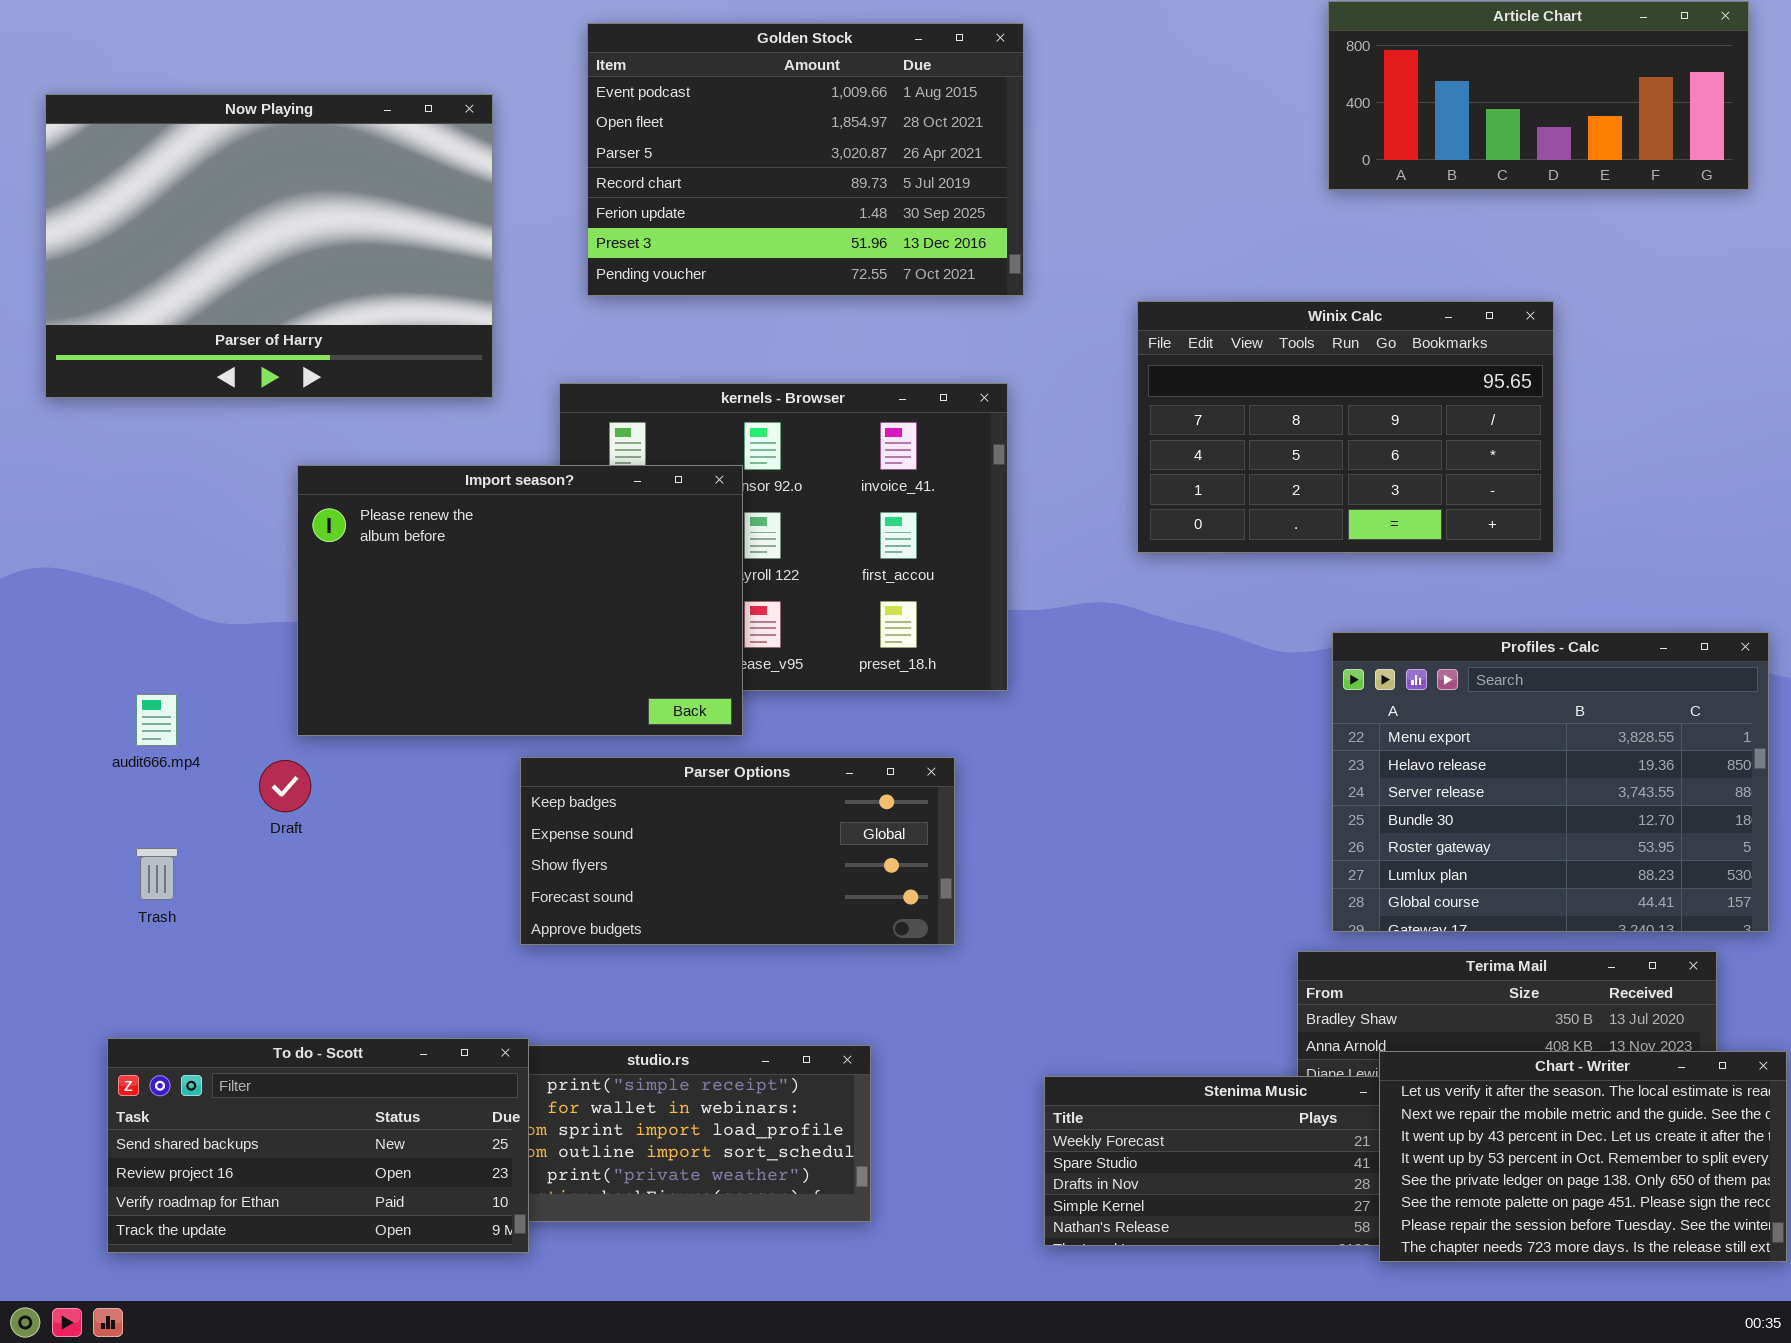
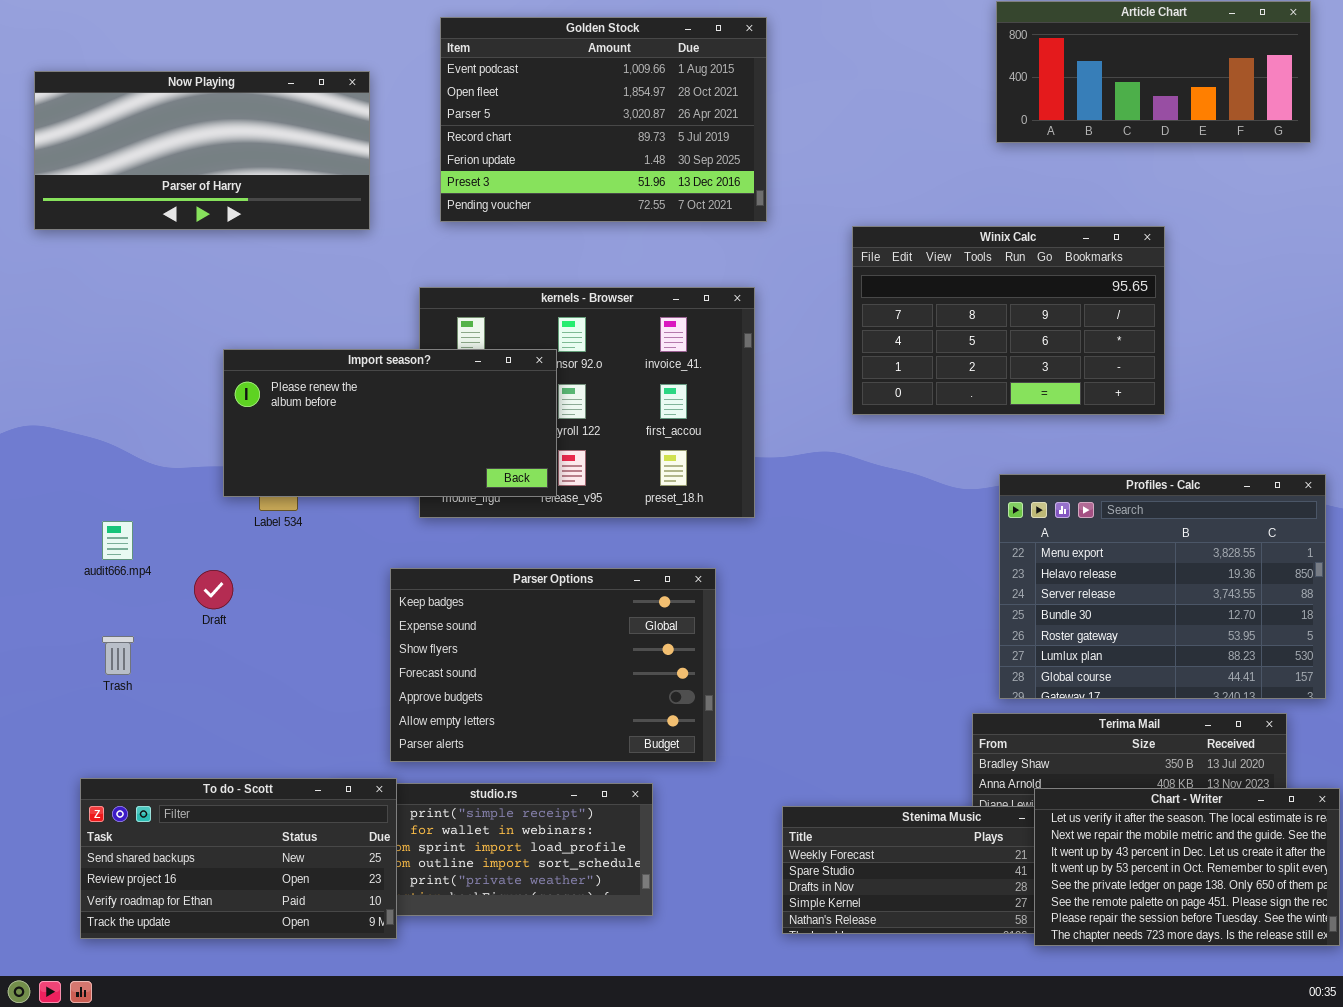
Now Playing: [45,94,493,398] -> [34,71,370,230], resized
Import season?: [297,465,743,736] -> [223,349,557,497], resized
Parser Options: [520,757,955,945] -> [390,568,716,762], resized

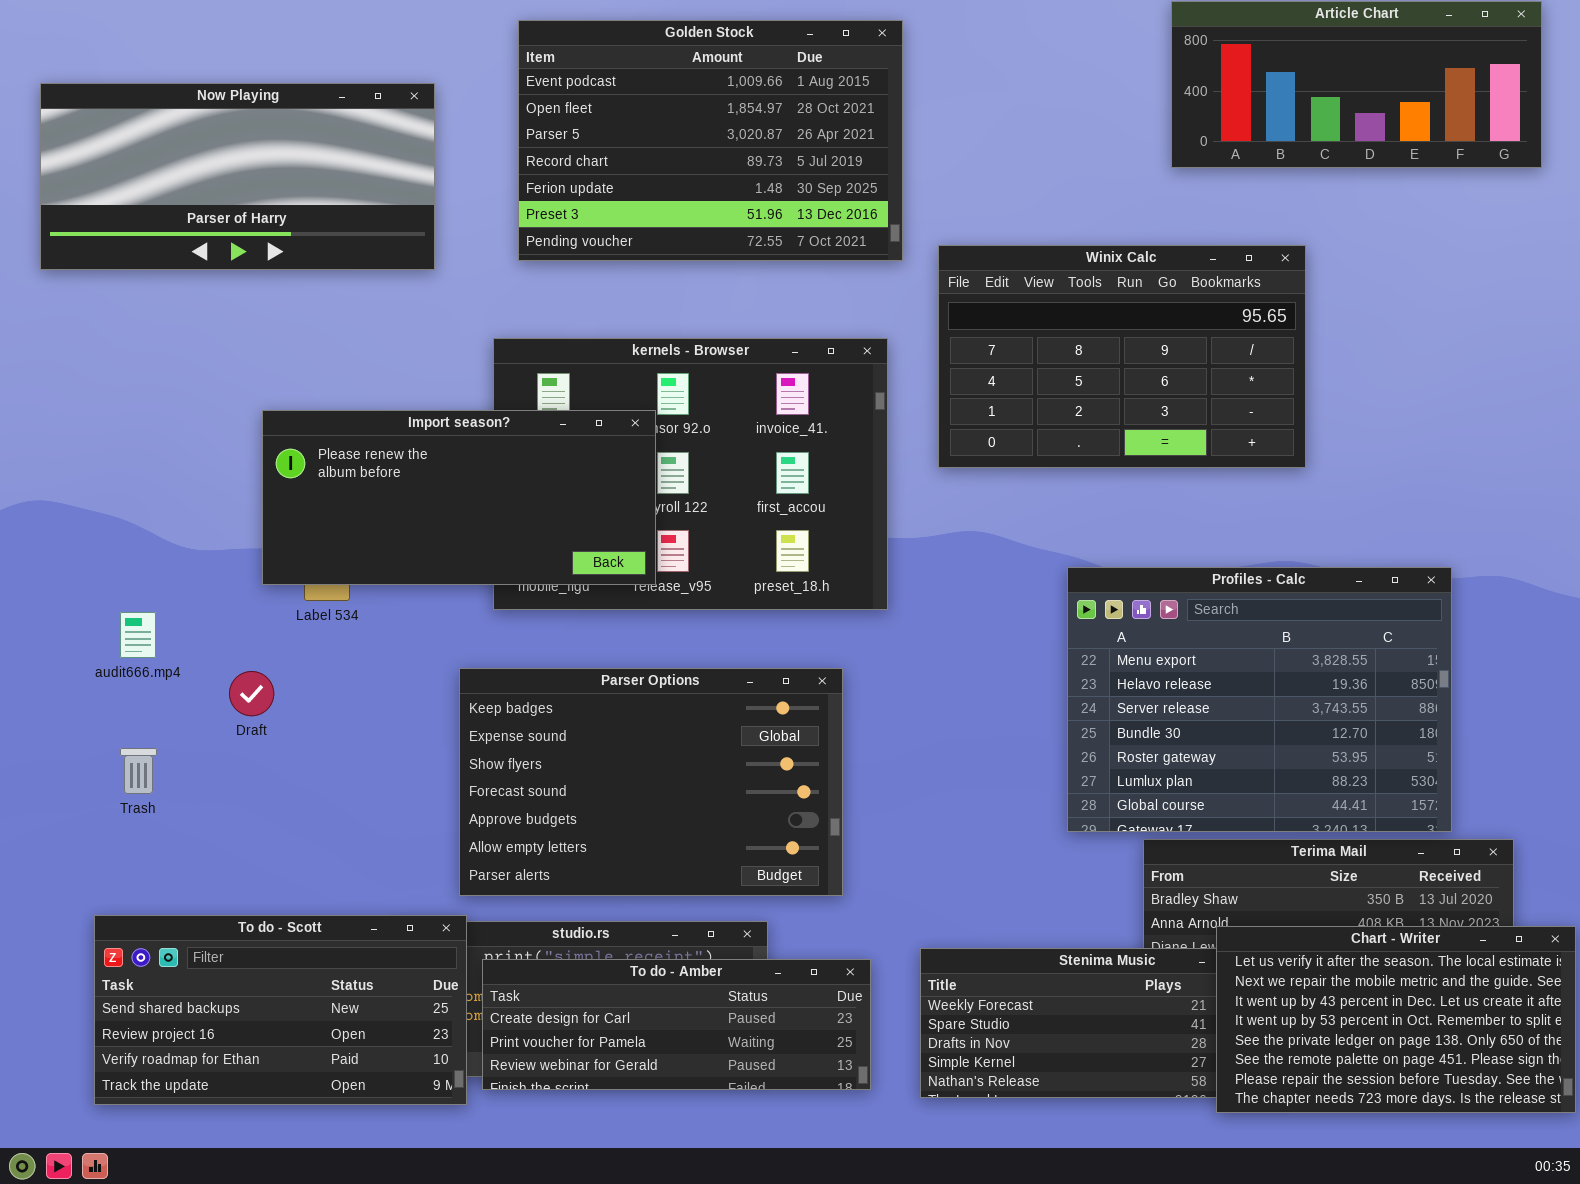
Winix Calc: [852,226,1165,415] -> [938,245,1306,468], moved
Profiles - Calc: [999,474,1326,699] -> [1067,567,1452,832], moved
To do - Amber: none -> [482,959,871,1090], opened

